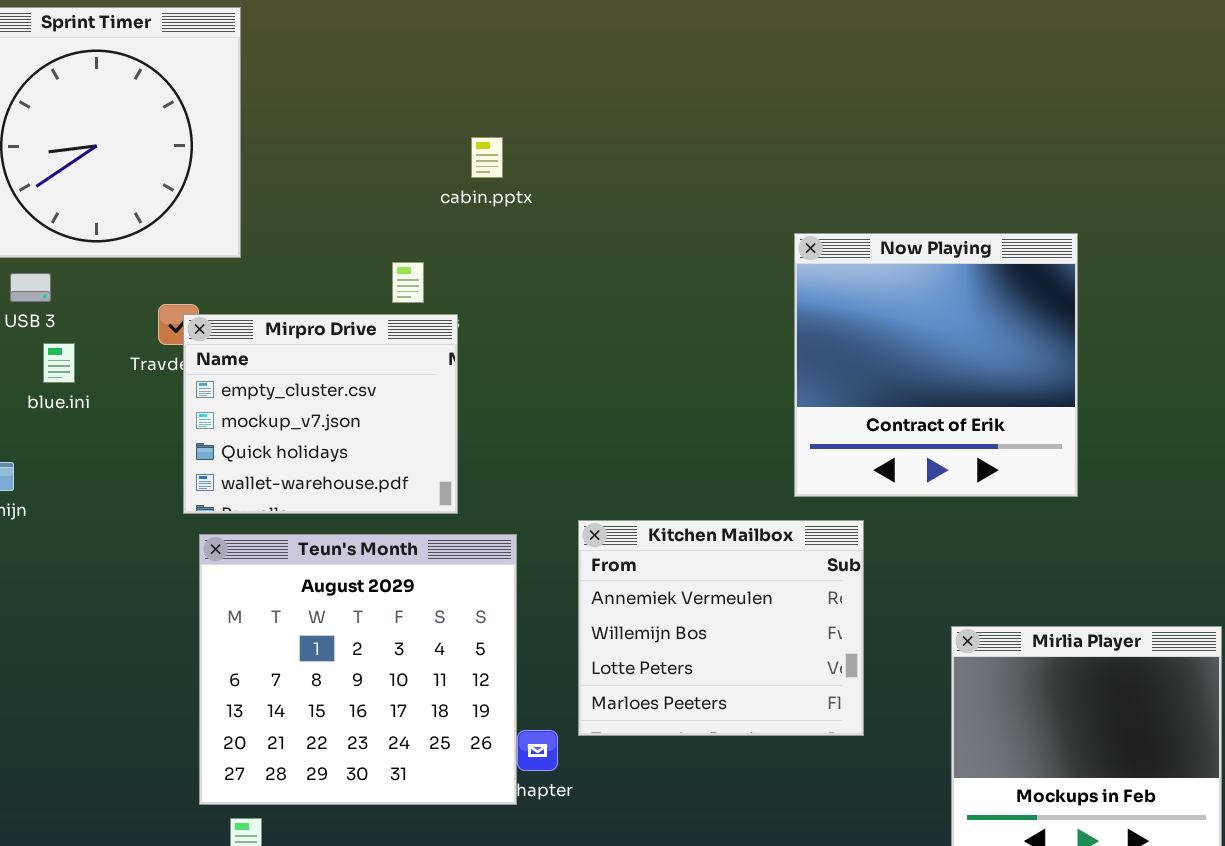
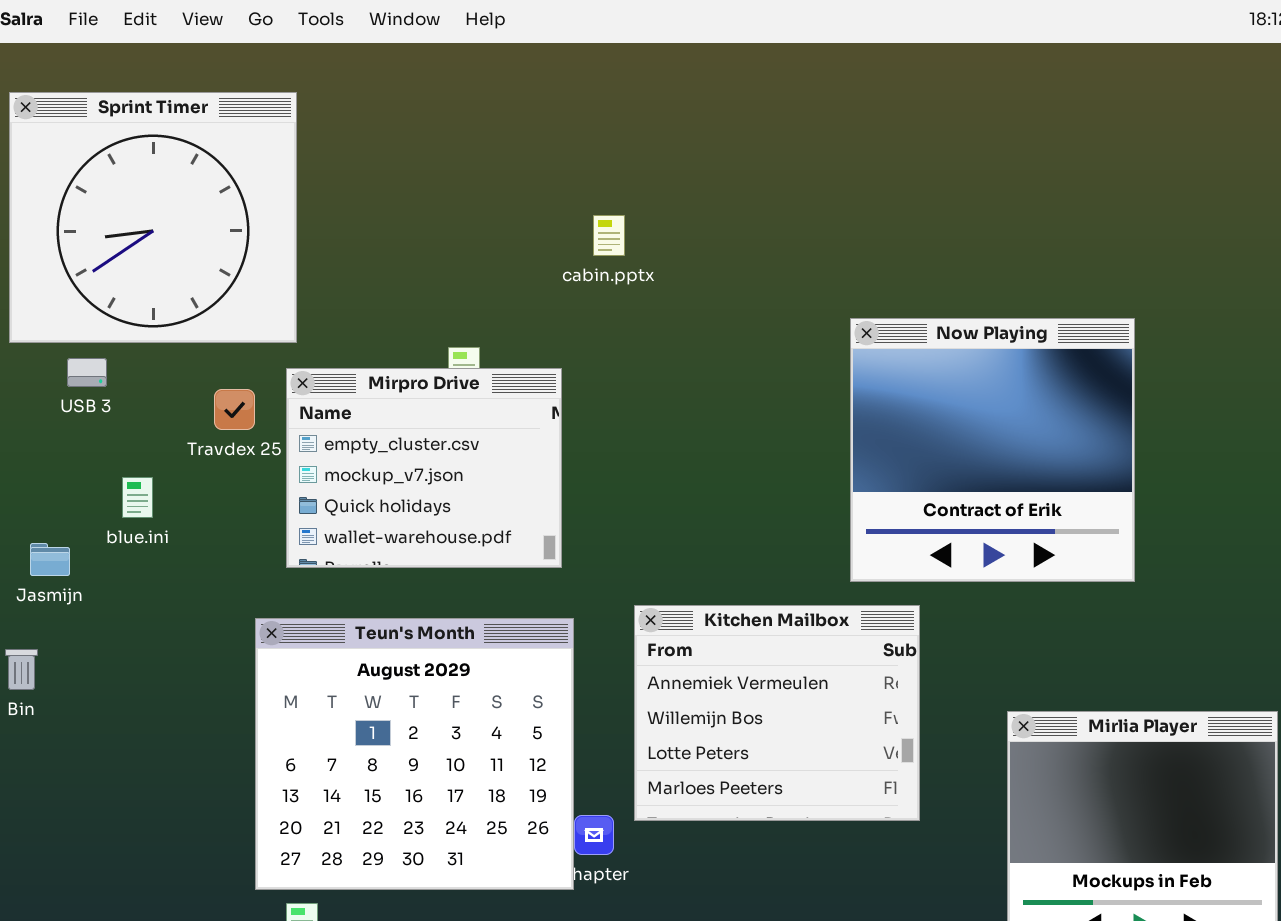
cabin.pptx: [471,137,503,178] -> [593,215,625,256], moved
Mirpro Drive: [183,314,458,514] -> [286,368,562,568], moved
blue.ini: [43,343,75,383] -> [122,477,153,518], moved

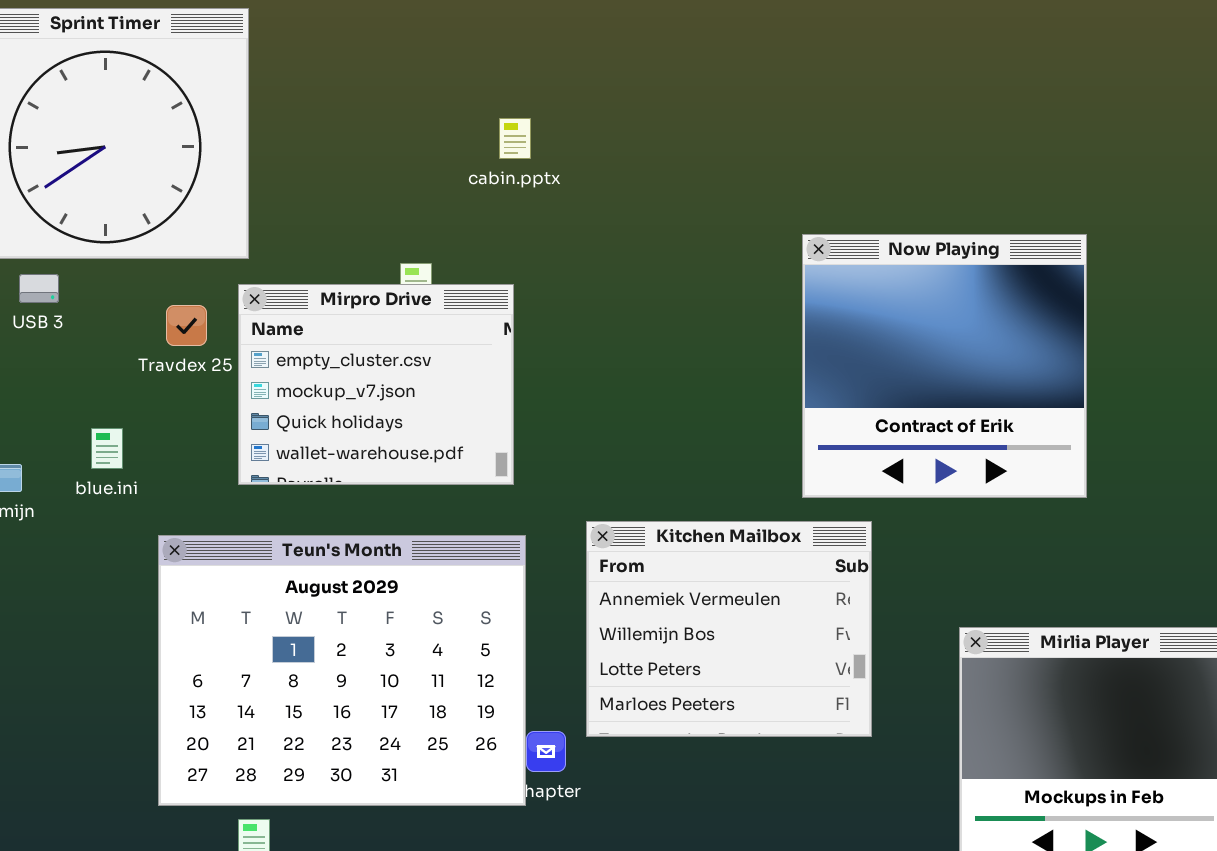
cabin.pptx: [593,215,625,256] -> [499,118,531,159], moved
blue.ini: [122,477,153,518] -> [91,428,123,469], moved
Teun's Month: [255,618,574,890] -> [158,535,526,806], resized

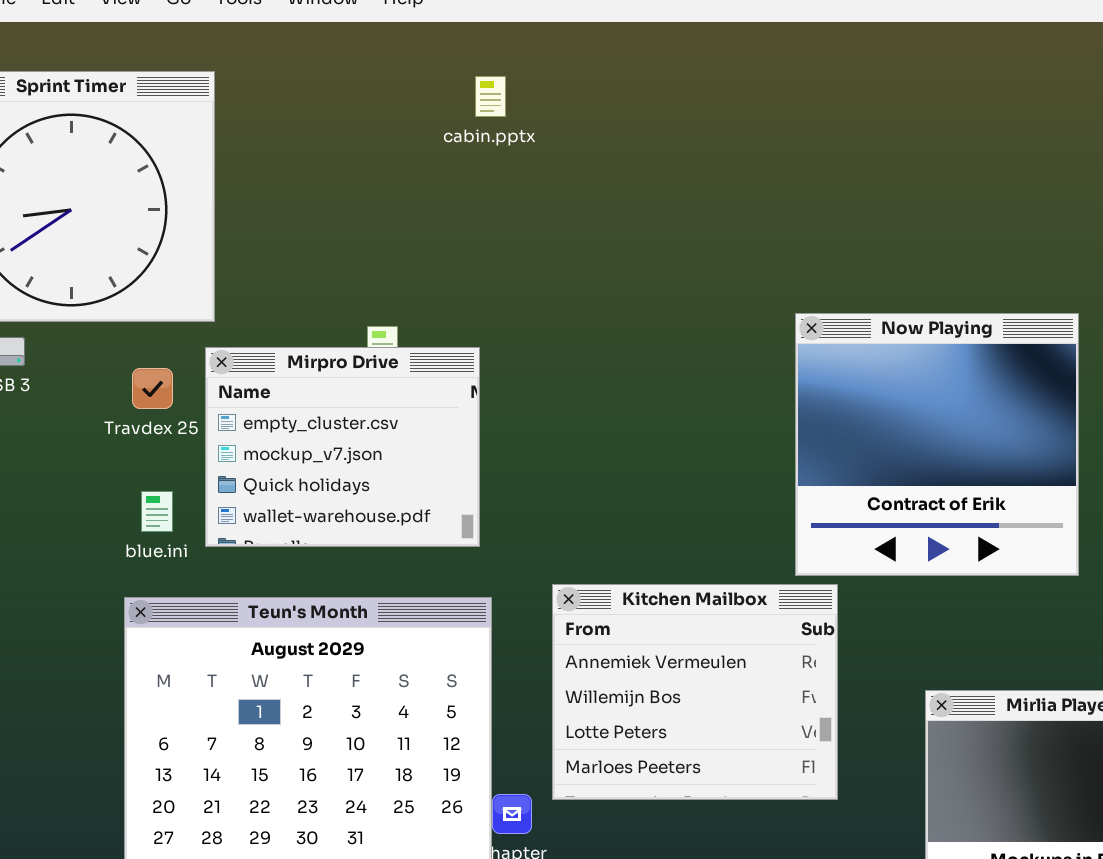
cabin.pptx: [499,118,531,159] -> [475,76,506,117], moved
Now Playing: [802,234,1087,498] -> [795,313,1079,576], moved
blue.ini: [91,428,123,469] -> [141,491,173,532], moved

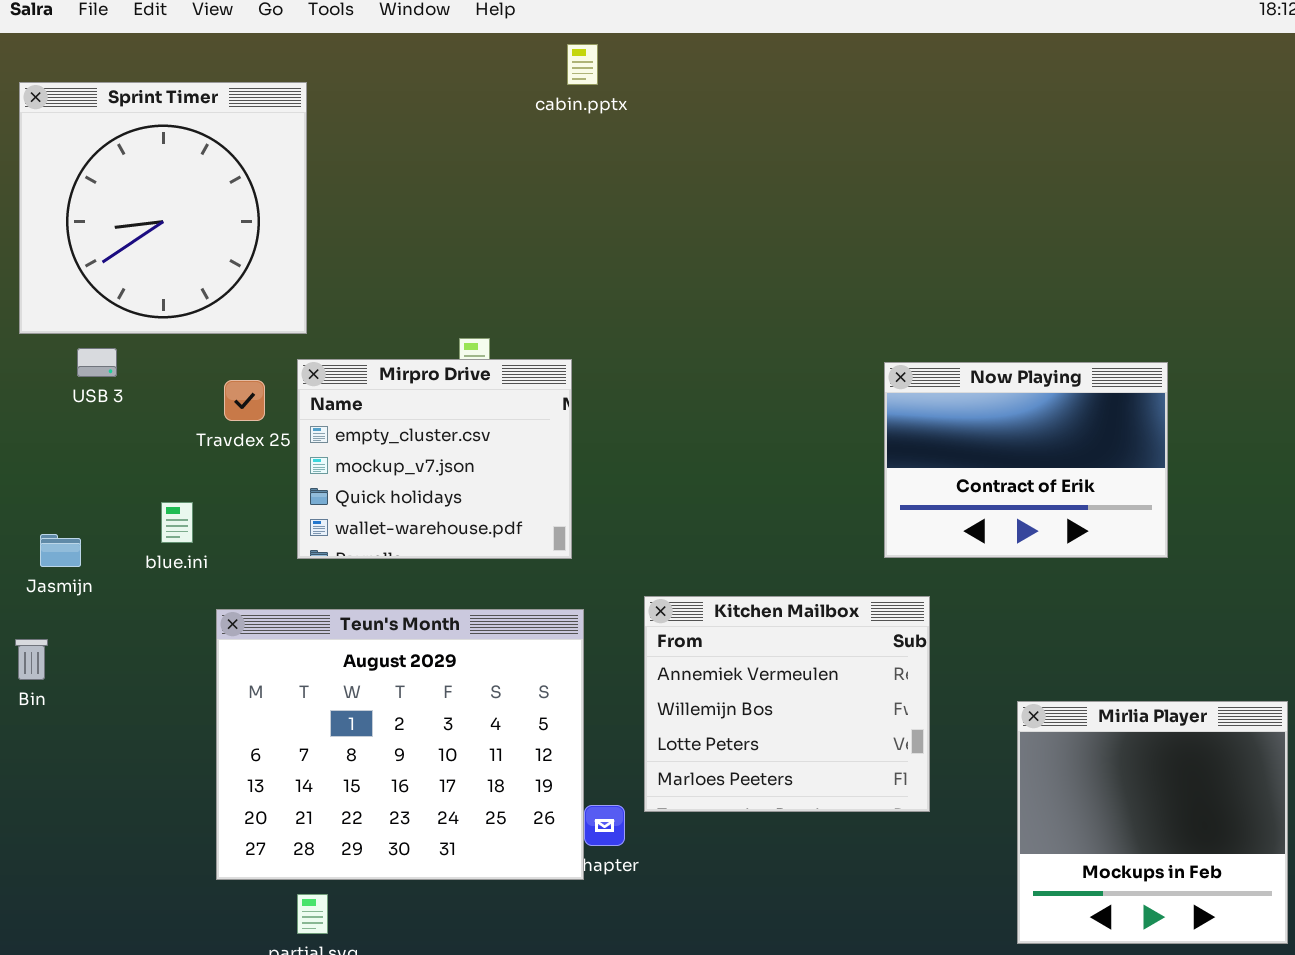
cabin.pptx: [475,76,506,117] -> [567,44,598,85], moved
Now Playing: [795,313,1079,576] -> [884,362,1168,558], moved, resized
blue.ini: [141,491,173,532] -> [161,502,193,543], moved

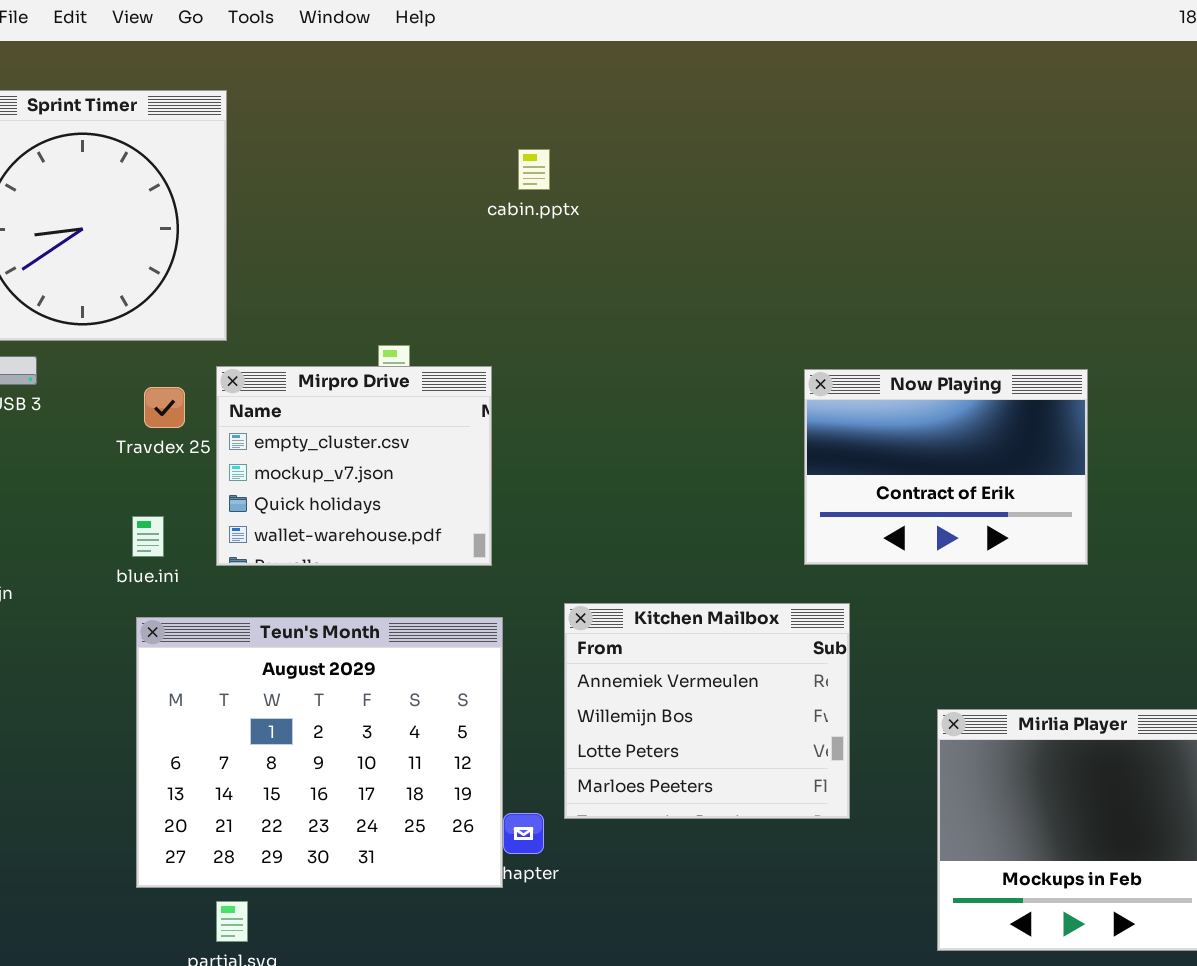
cabin.pptx: [567,44,598,85] -> [518,149,550,190], moved
blue.ini: [161,502,193,543] -> [132,516,164,557], moved

